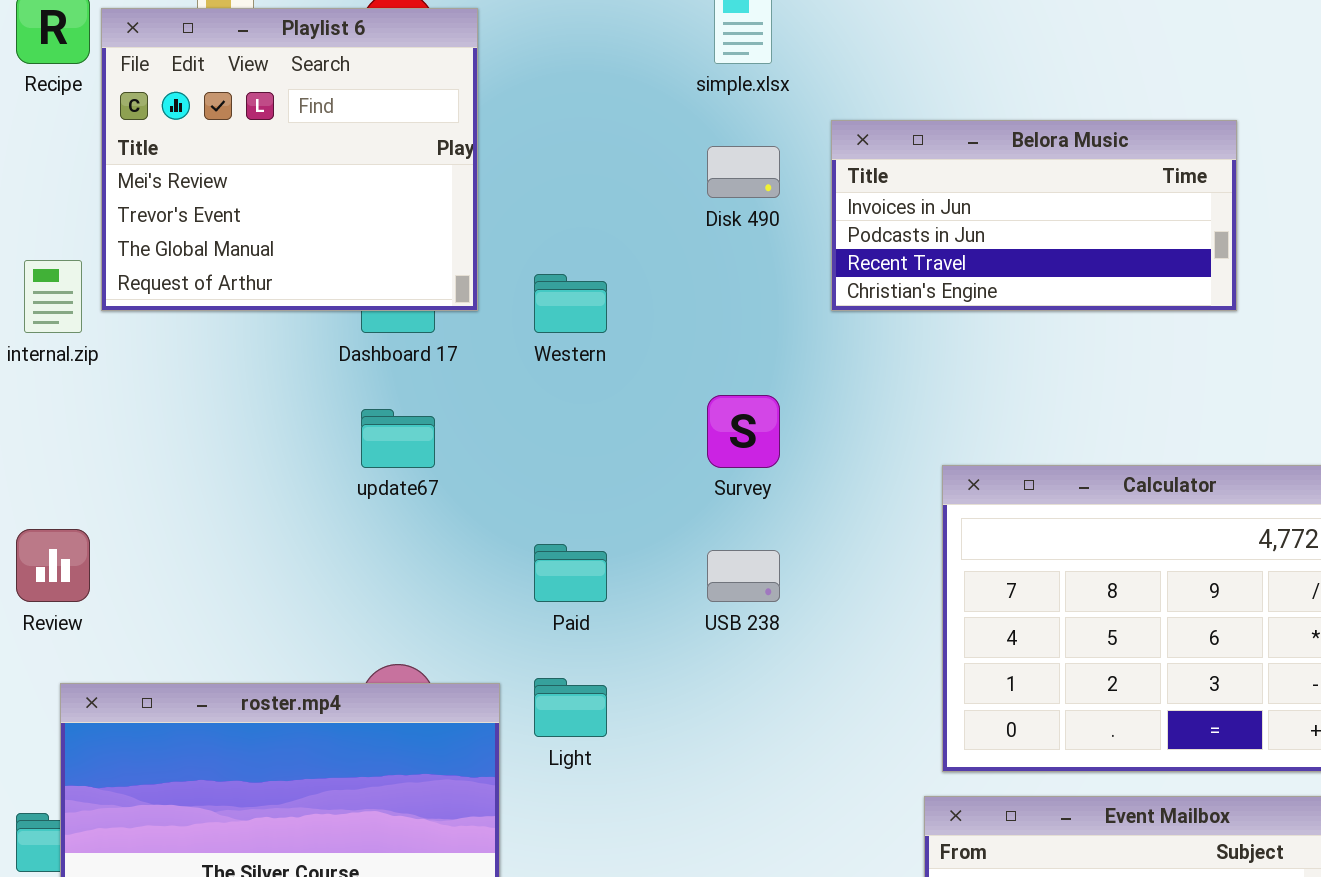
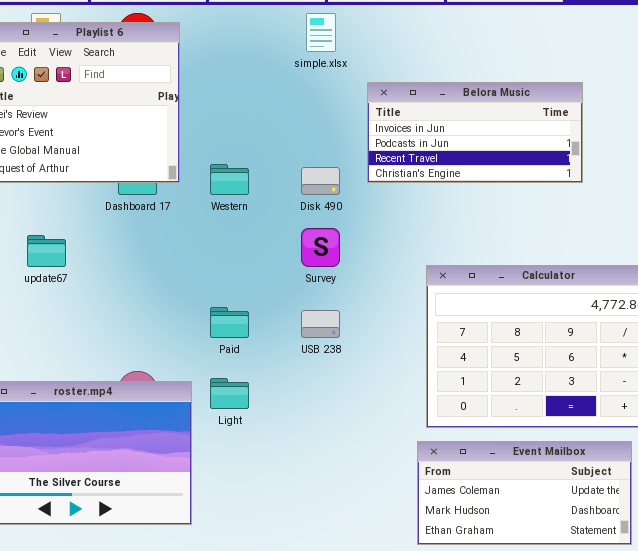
Disk 490: [707,146,780,198] -> [301,167,340,195], moved
update67: [361,409,435,468] -> [27,235,66,267], moved

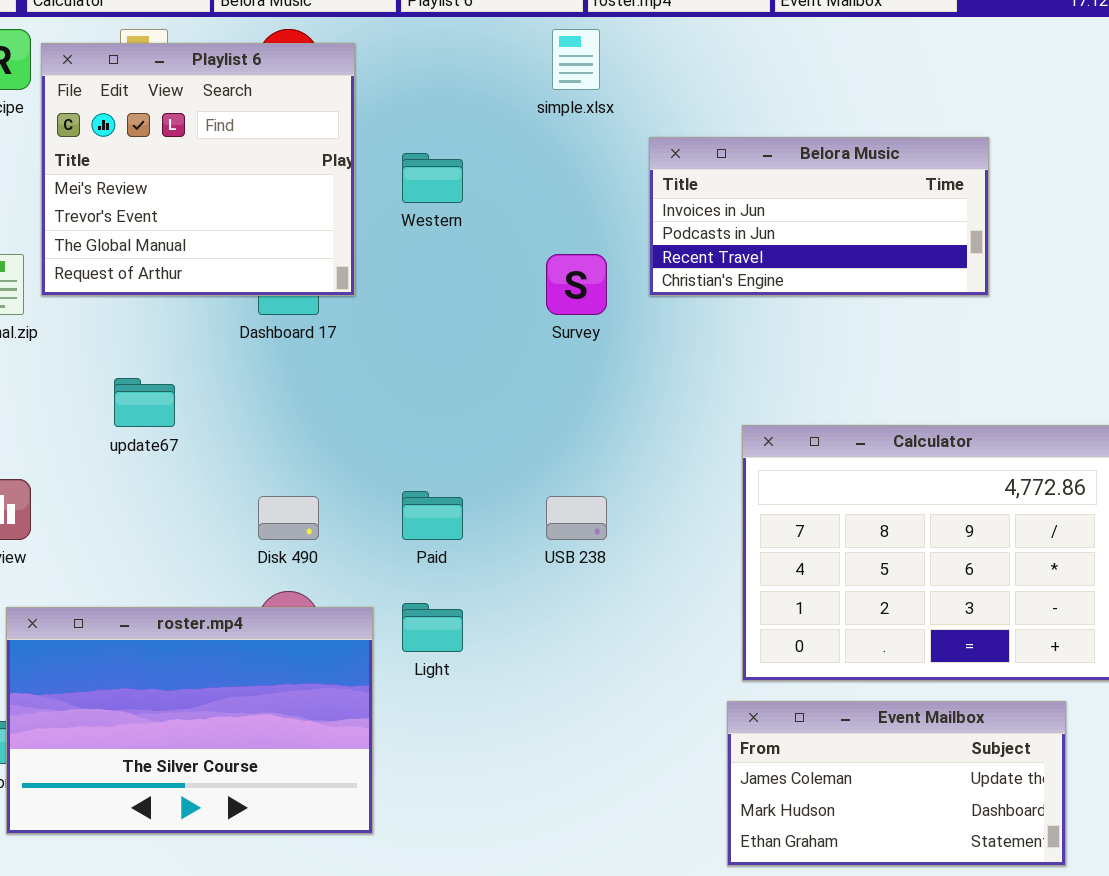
Western: [210,164,249,195] -> [402,153,463,203], moved
Disk 490: [301,167,340,195] -> [258,496,319,540], moved
Survey: [301,228,340,267] -> [546,254,607,315], moved

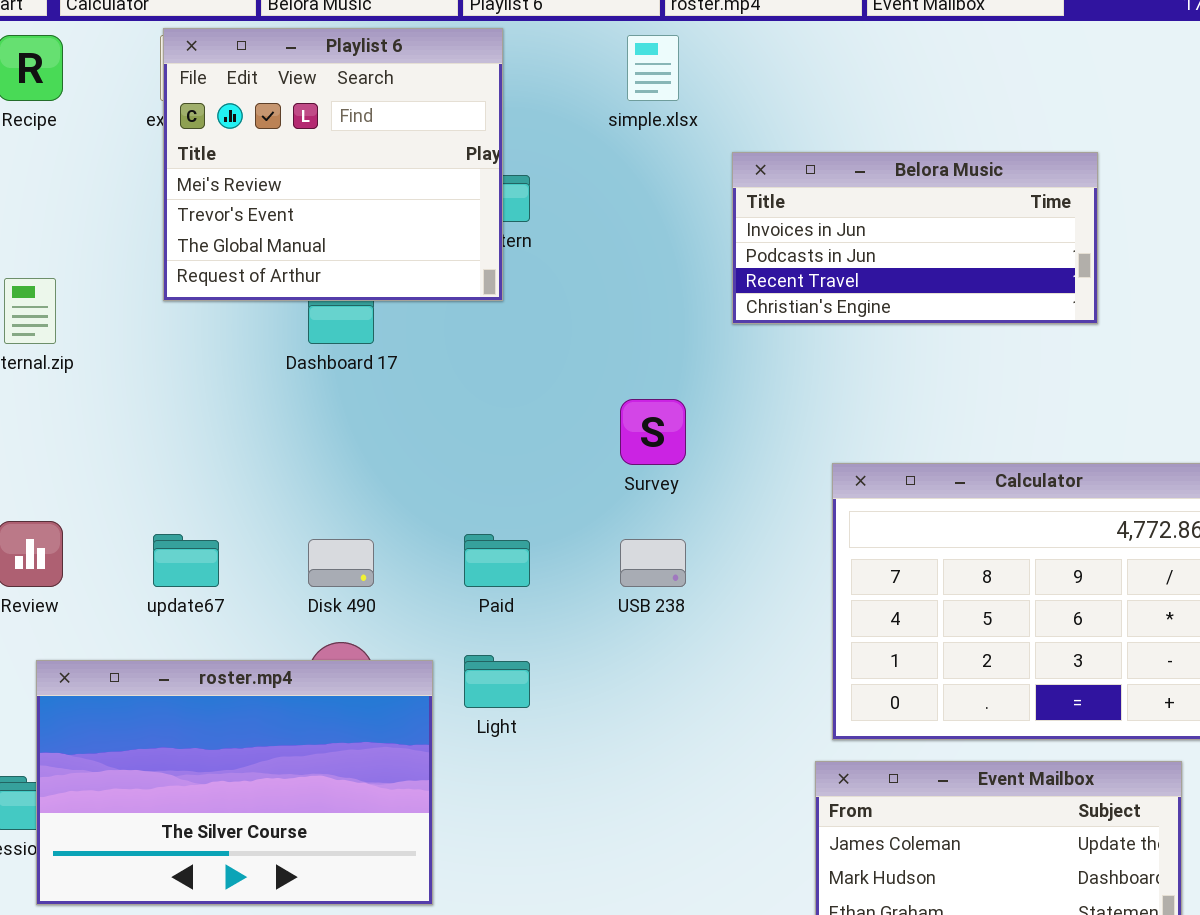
Playlist 6: [41,43,355,296] -> [163,28,503,301], moved
Survey: [546,254,607,315] -> [620,399,686,465], moved
update67: [114,378,175,427] -> [153,534,219,587], moved

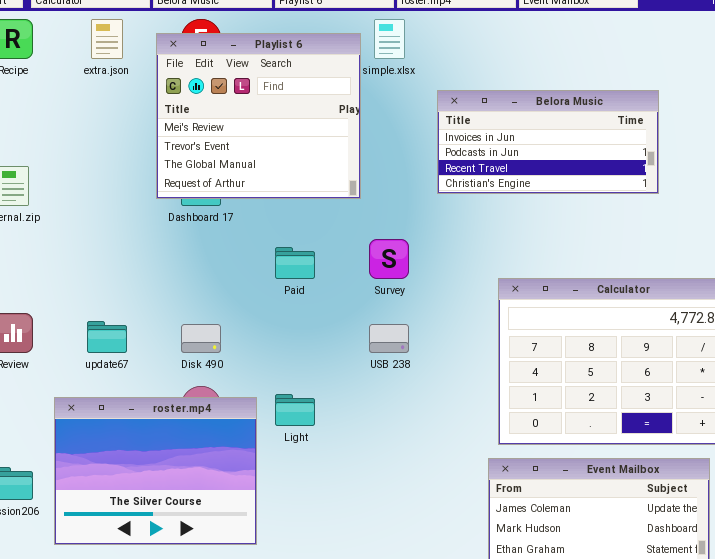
Playlist 6: [163,28,503,301] -> [156,33,361,199], moved
Paid: [464,534,530,587] -> [275,247,315,279], moved
roster.mp4: [36,660,433,905] -> [54,397,257,545], resized

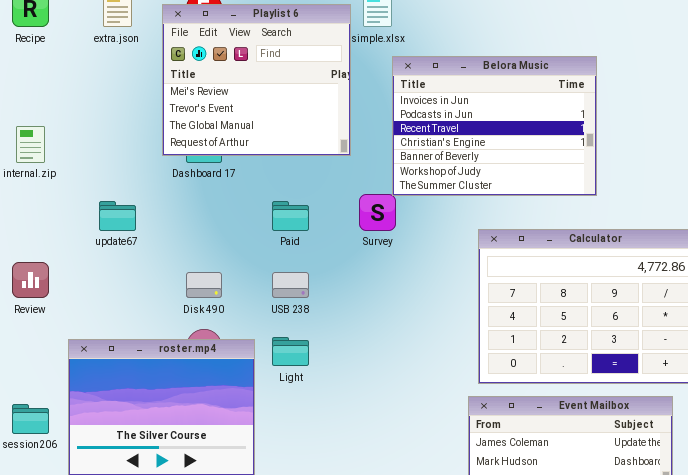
Belora Music: [437,90,659,194] -> [392,56,597,196], moved, resized
update67: [87,321,127,353] -> [99,201,136,231], moved
USB 238: [369,324,409,353] -> [272,272,309,298], moved

